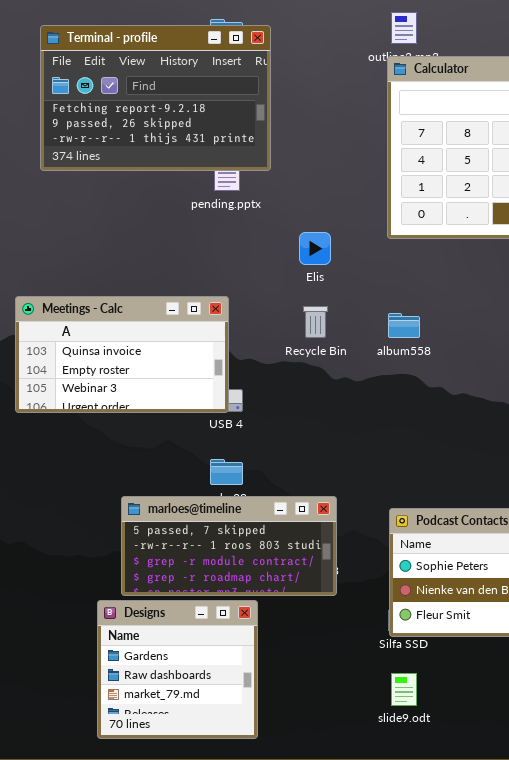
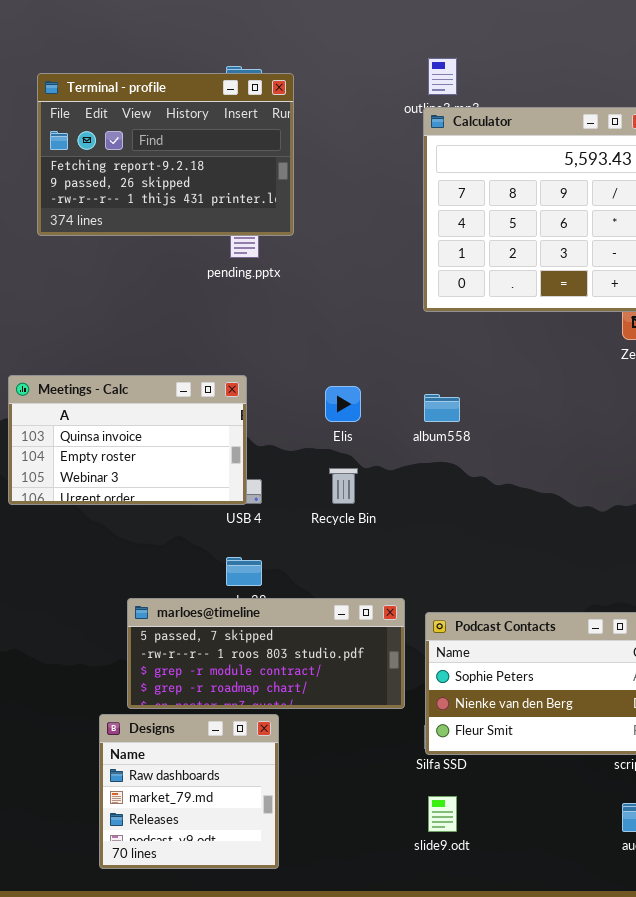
Elis: [299,232,331,265] -> [325,386,361,422], moved
Recycle Bin: [303,306,328,338] -> [329,468,358,504], moved
marloes@timeline: [121,496,337,596] -> [127,598,405,709], resized
Designs: [97,600,258,739] -> [99,714,279,869], scrolled down 1 row

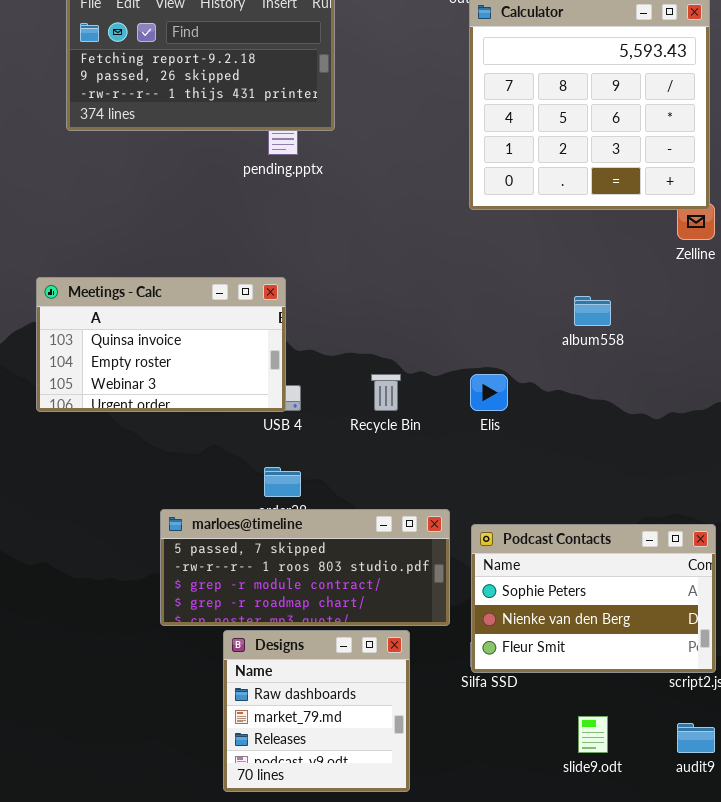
Elis: [325,386,361,422] -> [470,374,508,411], moved
album558: [424,394,460,422] -> [574,296,611,326], moved
Designs: [99,714,279,869] -> [223,630,410,792], moved
slide9.odt: [428,796,457,832] -> [578,716,608,753], moved

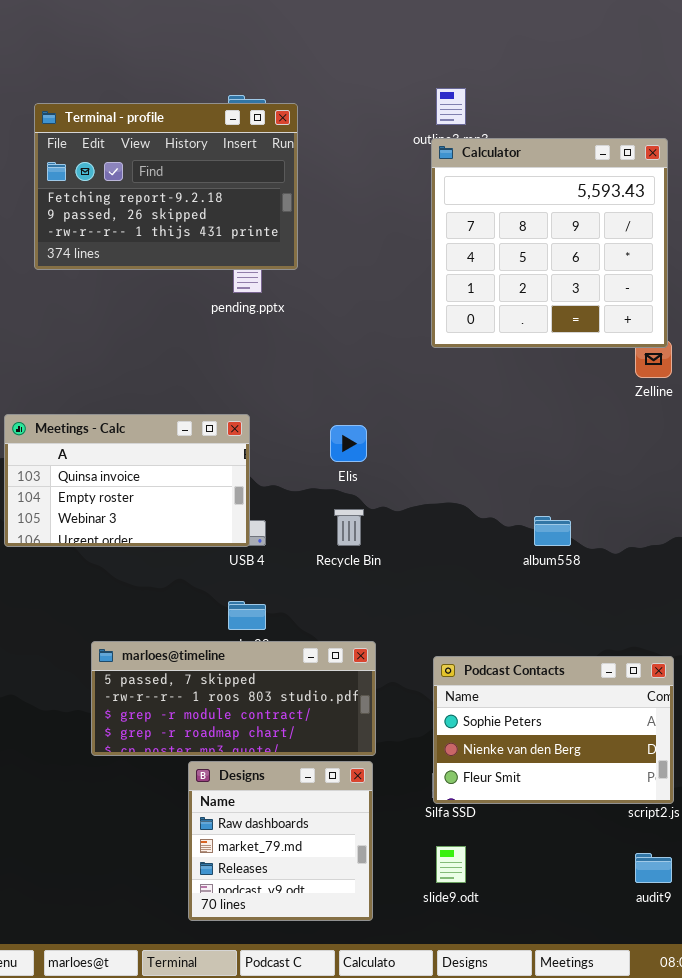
album558: [574,296,611,326] -> [534,516,571,546], moved
Elis: [470,374,508,411] -> [330,425,367,462], moved
marloes@timeline: [160,509,450,626] -> [91,641,376,756], moved
slide9.odt: [578,716,608,753] -> [436,846,466,883], moved

